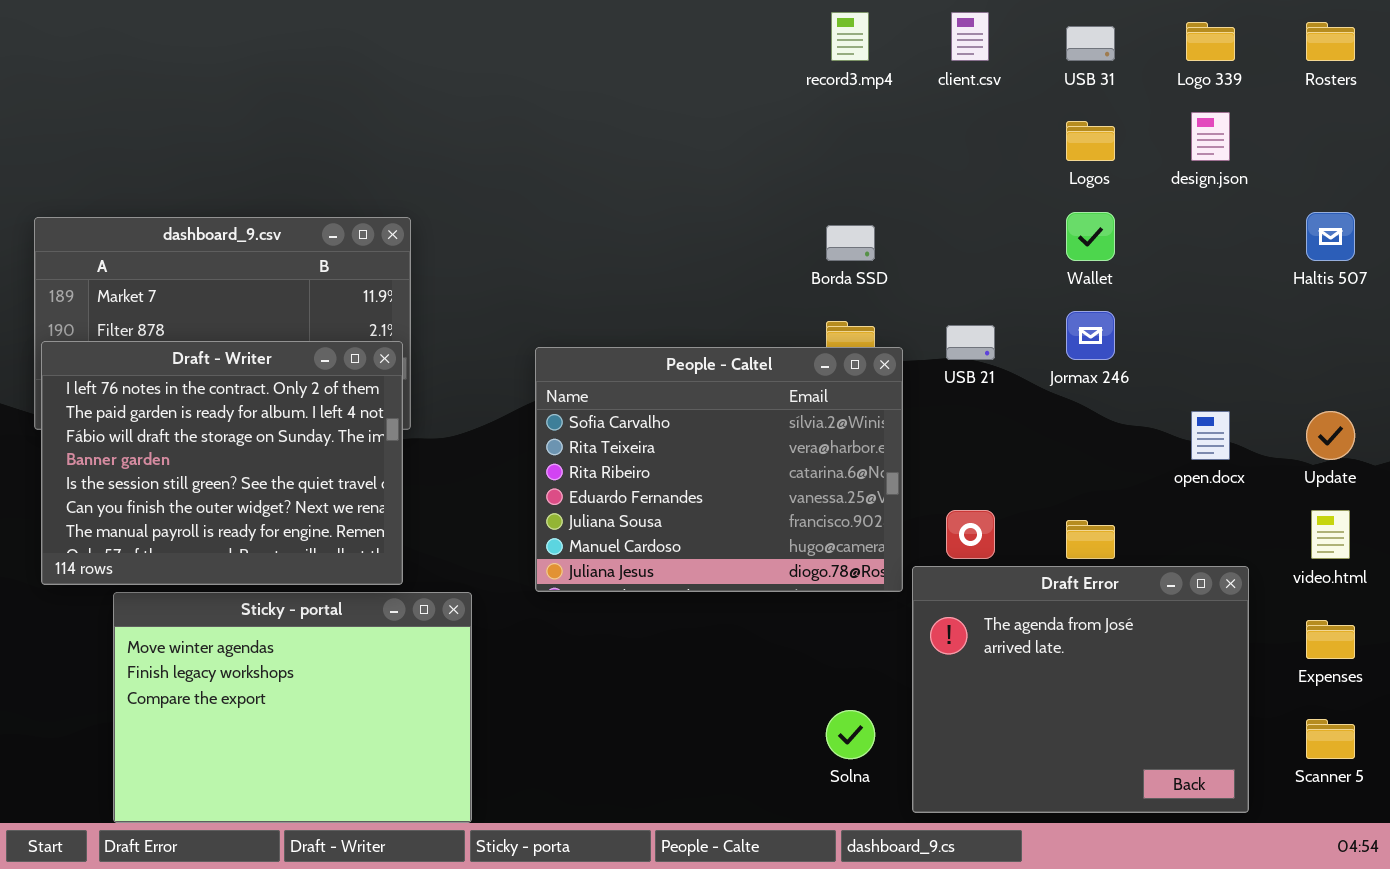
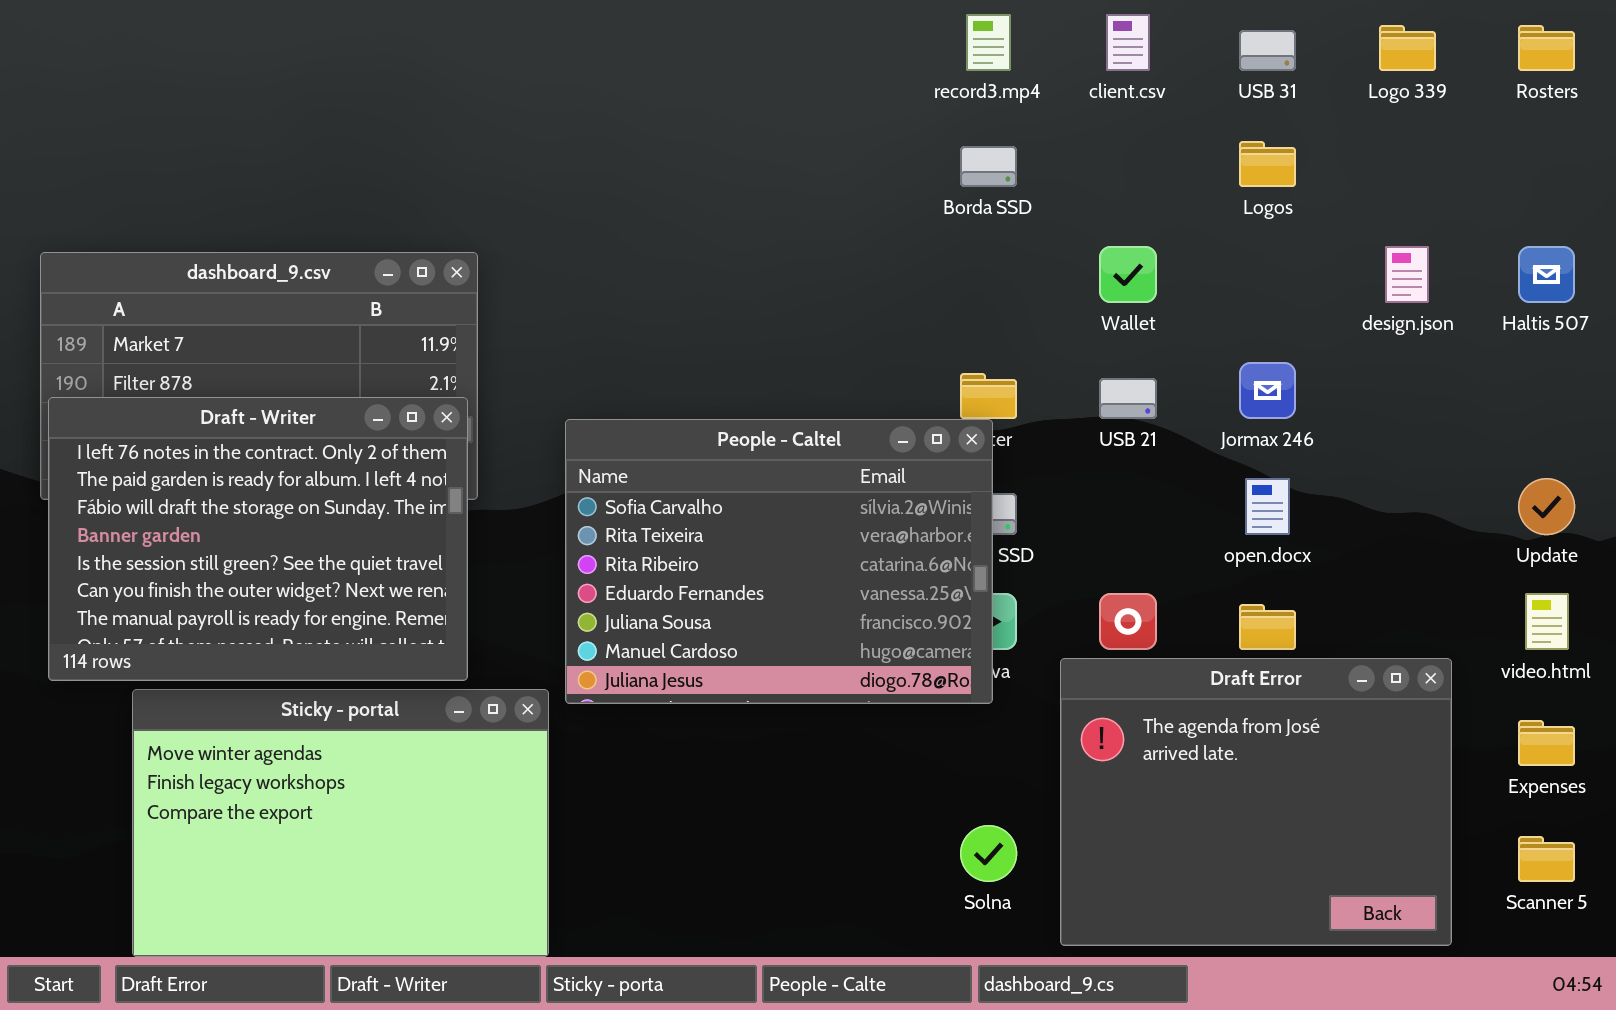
design.json: [1191,112,1230,161] -> [1385,246,1429,303], moved
Wallet: [1066,212,1115,261] -> [1099,246,1157,303], moved
Borda SSD: [826,225,875,261] -> [960,146,1017,187], moved
People - Caltel: [535,347,903,592] -> [565,419,993,704], moved
open.docx: [1191,411,1230,460] -> [1245,478,1290,535], moved

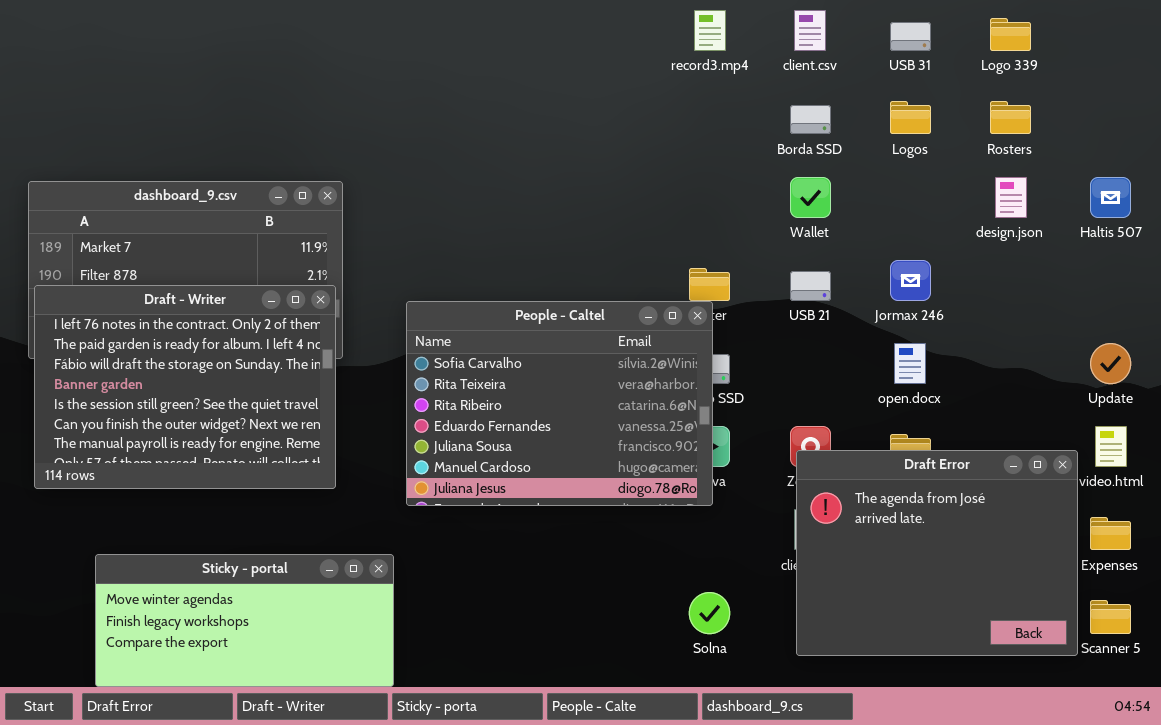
Rosters: [1518,25,1575,71] -> [990,101,1031,134], moved
Borda SSD: [960,146,1017,187] -> [790,105,831,134], moved
Draft Error: [1060,658,1452,946] -> [796,450,1078,656], moved
Sticky - portal: [132,689,549,957] -> [95,554,394,687], resized

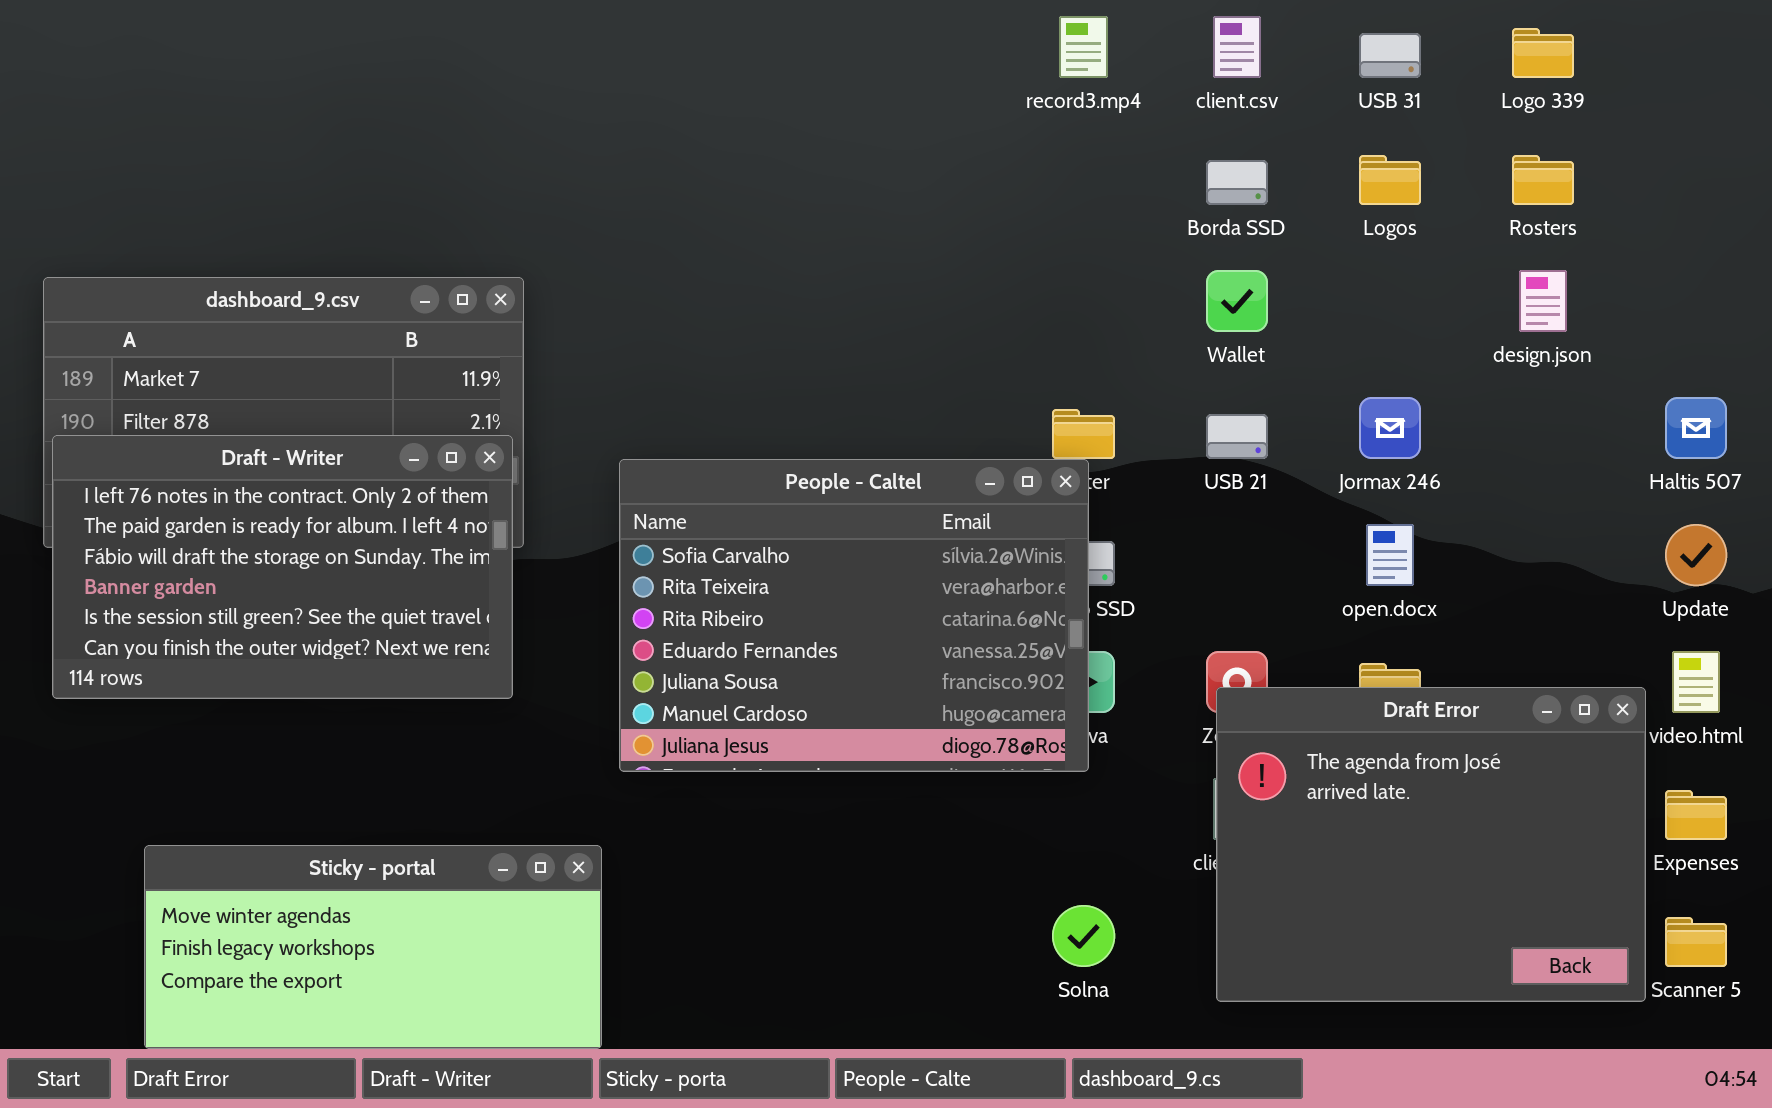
Haltis 507: [1090,177,1131,218] -> [1665,397,1727,459], moved
Draft - Writer: [34,285,336,489] -> [52,435,513,699], resized

